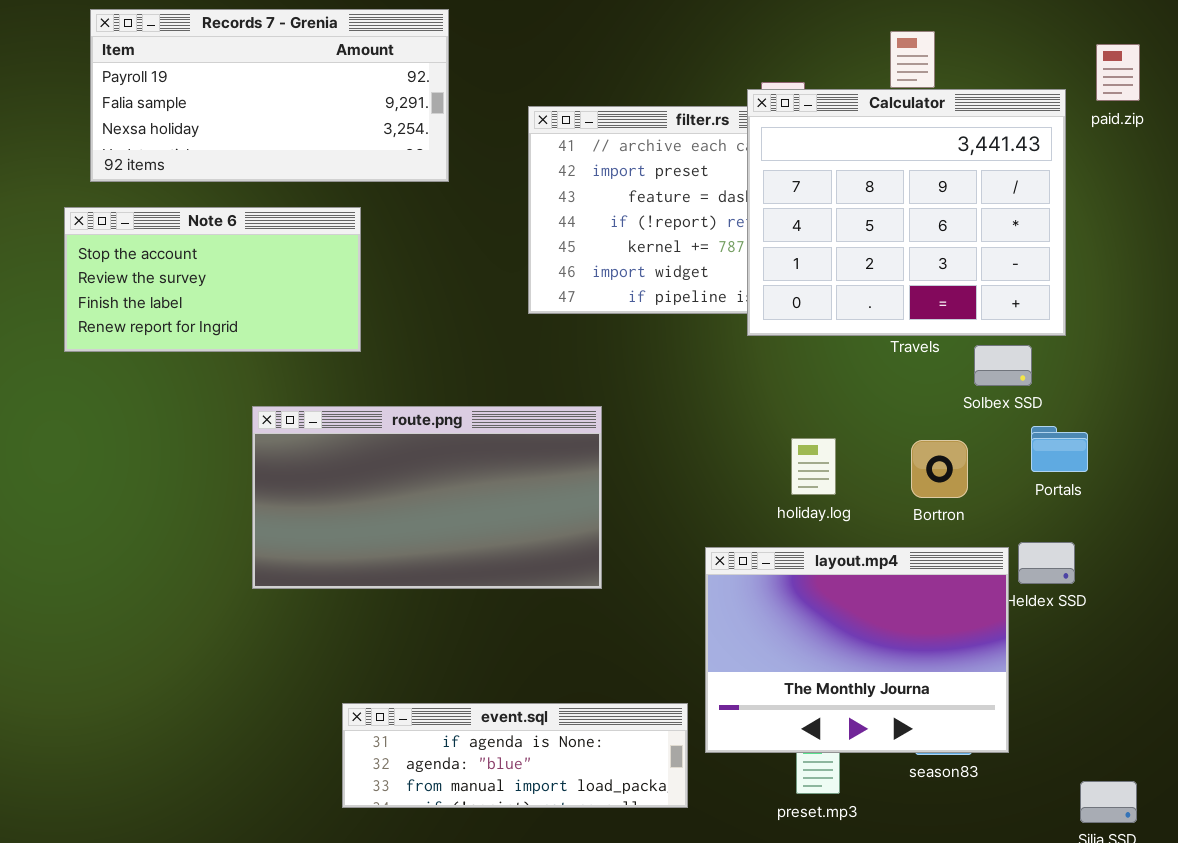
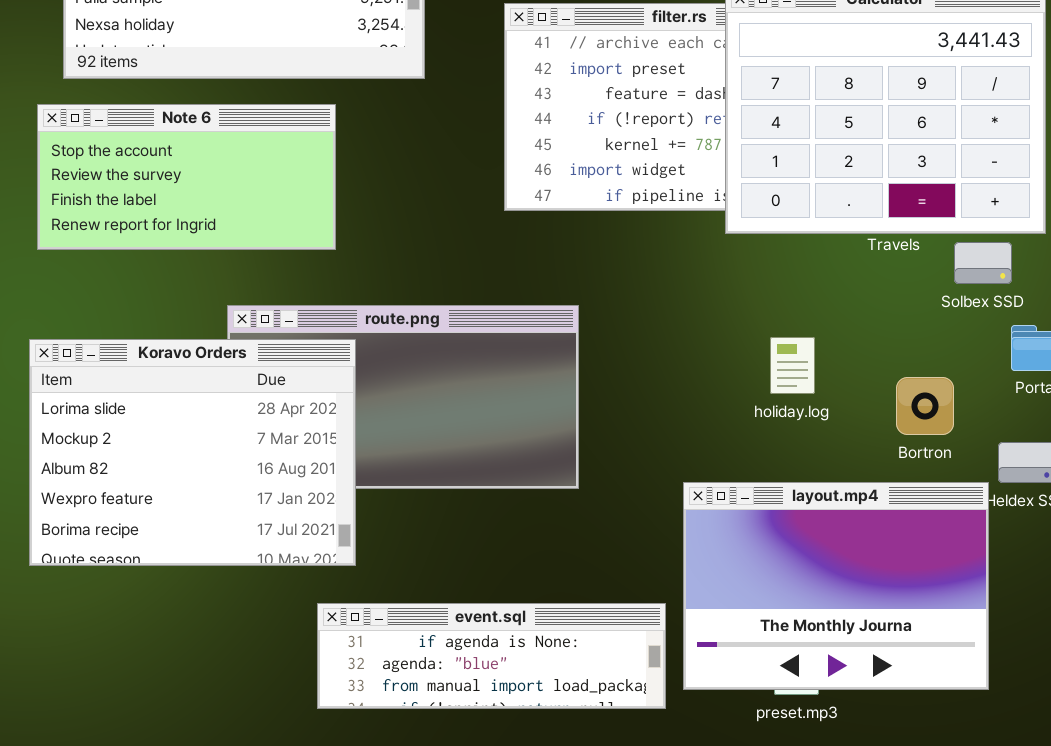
Koravo Orders: none -> [29,339,356,566], opened
Bortron: [911,440,968,498] -> [896,377,954,435], moved
layout.mp4: [705,547,1009,753] -> [683,482,989,690], moved

